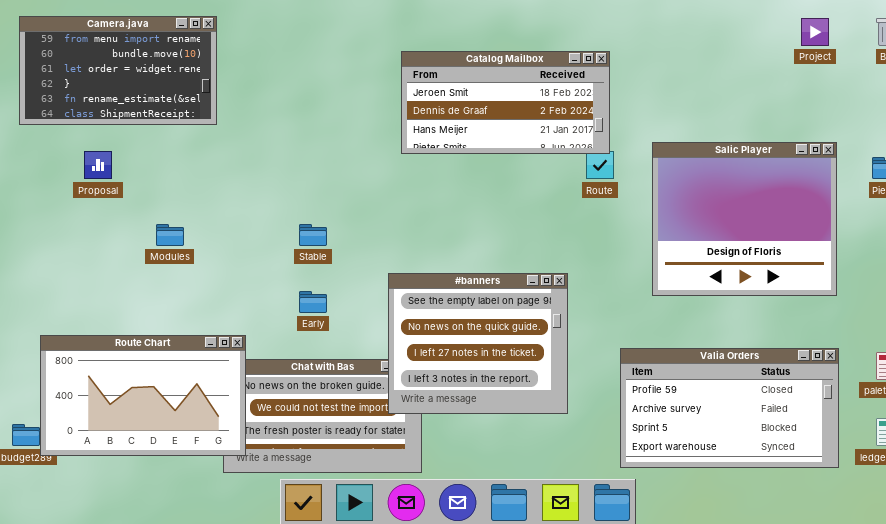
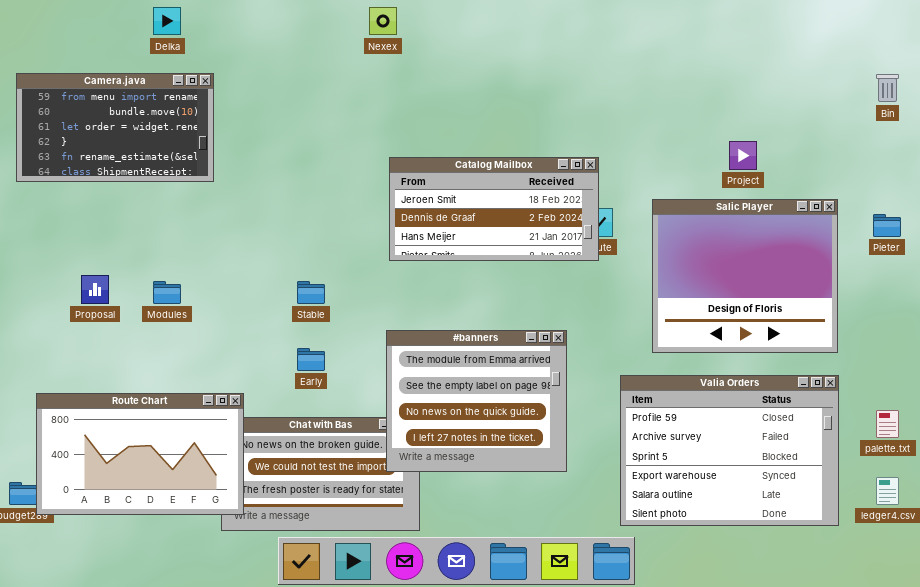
Project: [801,18,829,46] -> [729,141,757,170], moved
Catalog Mailbox: [401,51,610,154] -> [389,157,599,261], moved
Proposal: [84,151,112,179] -> [81,275,109,304], moved
#banners: [388,273,568,414] -> [386,330,567,472], scrolled up 1 row
Valia Orders: [620,348,839,468] -> [620,375,839,526], resized

